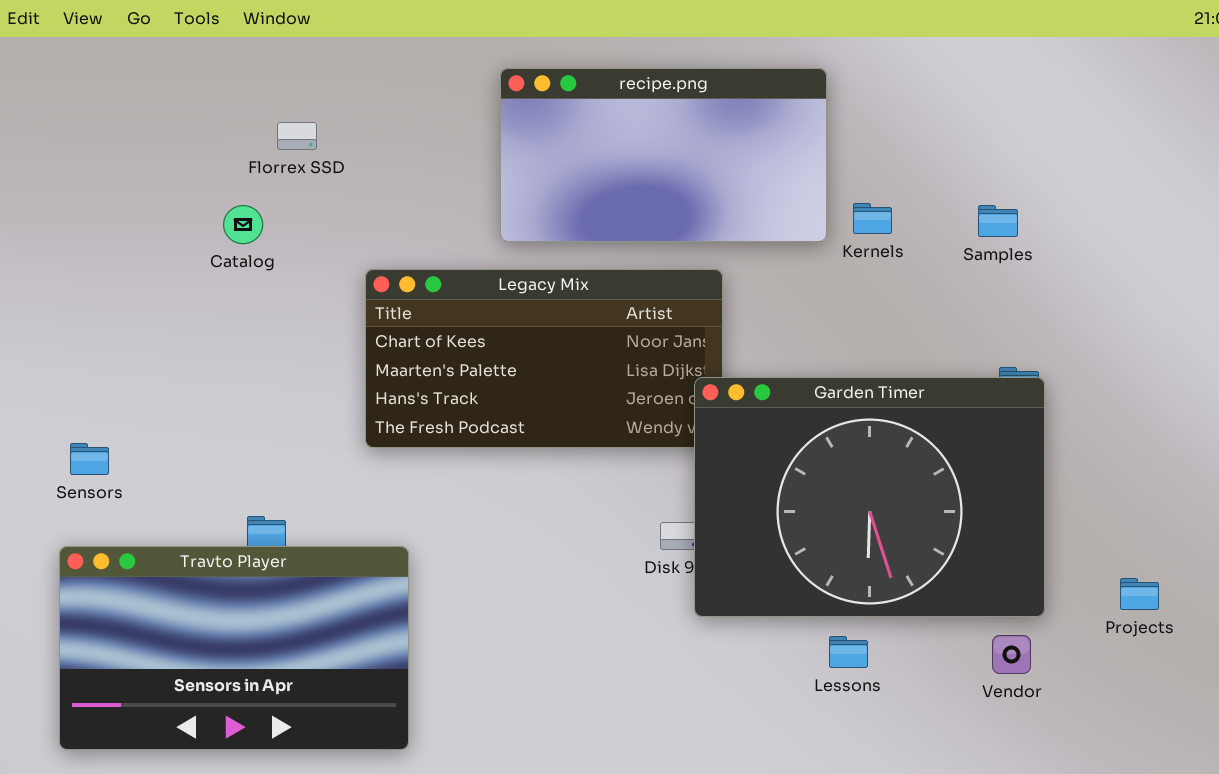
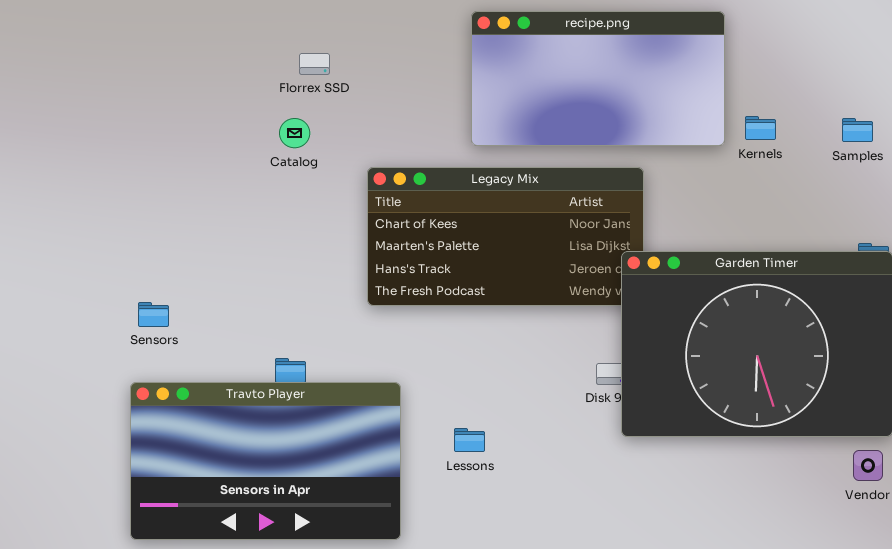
Catalog: [223,205,263,244] -> [279,118,310,148], moved
Lessons: [829,636,868,668] -> [454,428,485,452], moved

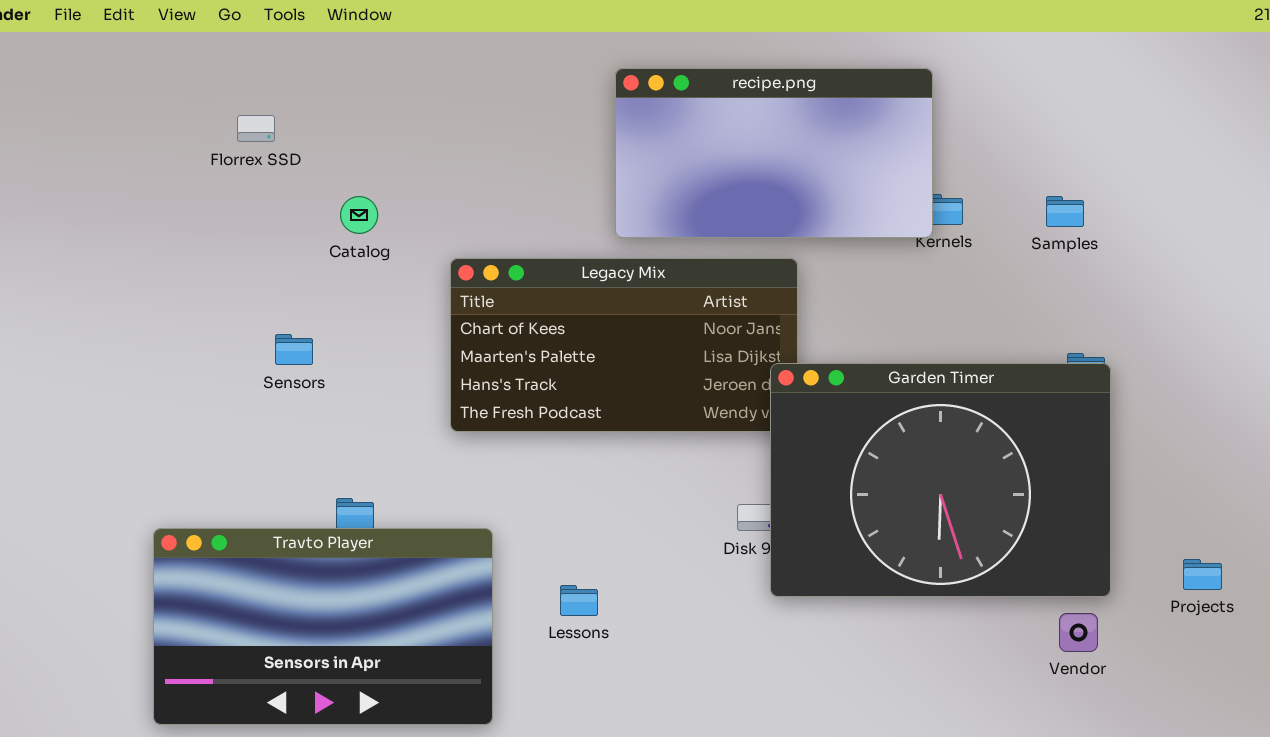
recipe.png: [471,11,725,146] -> [615,68,933,238], moved
Florrex SSD: [299,53,330,75] -> [237,115,275,142], moved
Sensors: [138,302,169,327] -> [275,334,313,365], moved

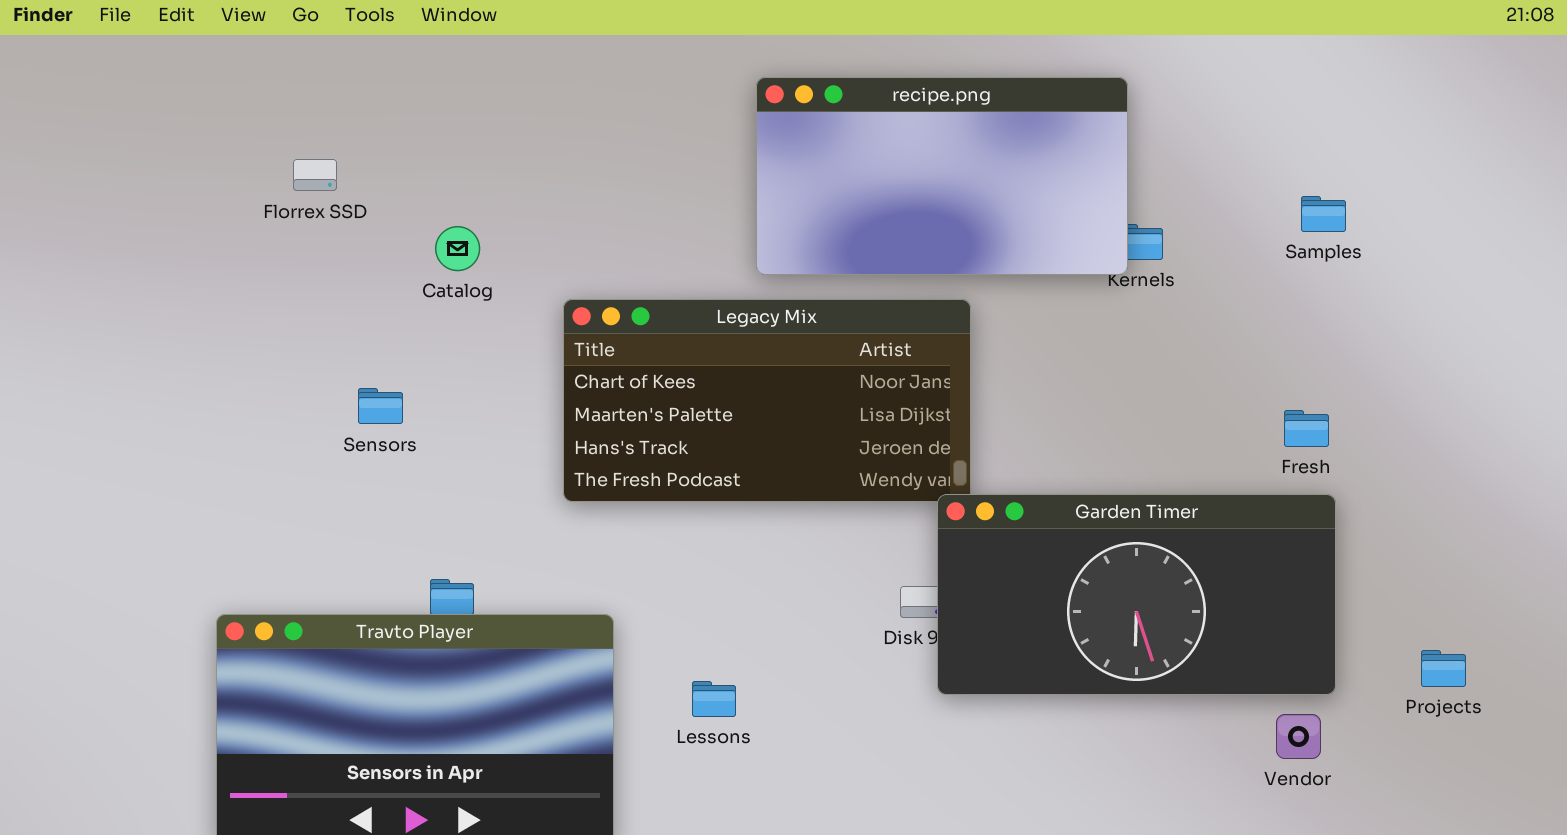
Florrex SSD: [237,115,275,142] -> [293,159,337,191], moved
Samples: [1046,196,1084,227] -> [1301,196,1346,232], moved
Garden Timer: [770,363,1111,597] -> [937,494,1336,695], resized

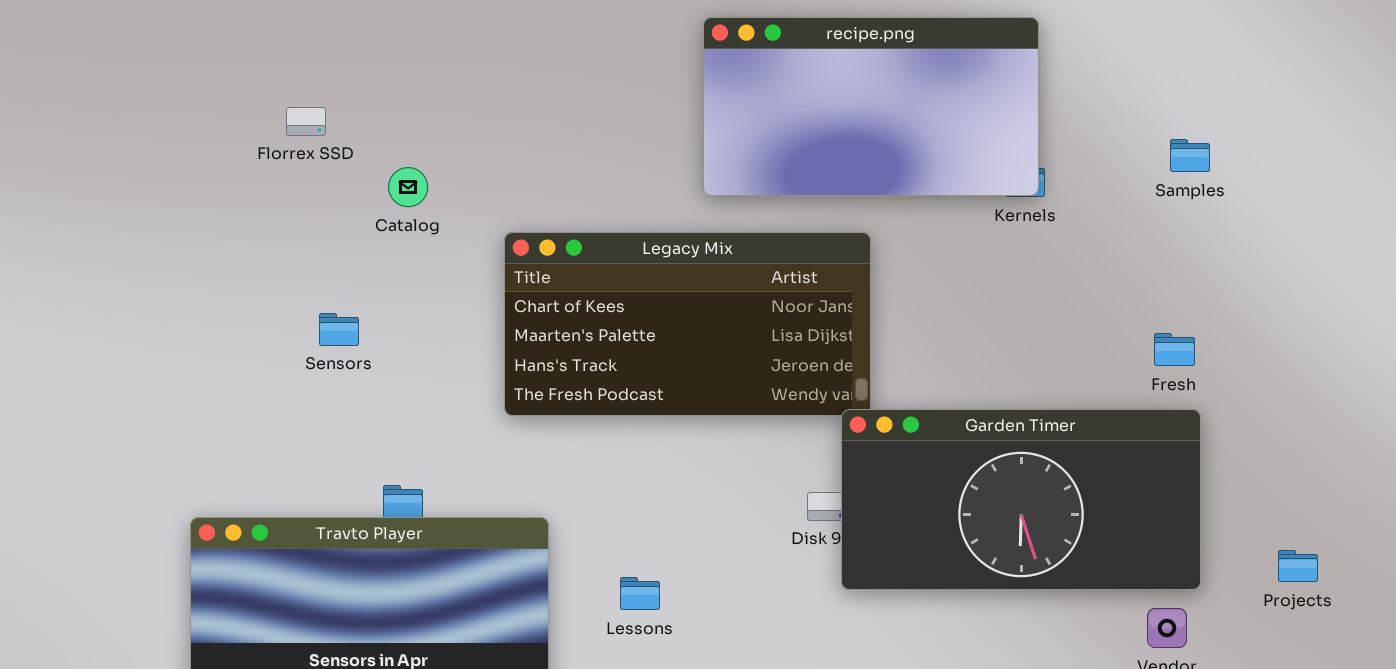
recipe.png: [756,77,1128,275] -> [703,17,1039,196], moved
Florrex SSD: [293,159,337,191] -> [286,107,326,136], moved

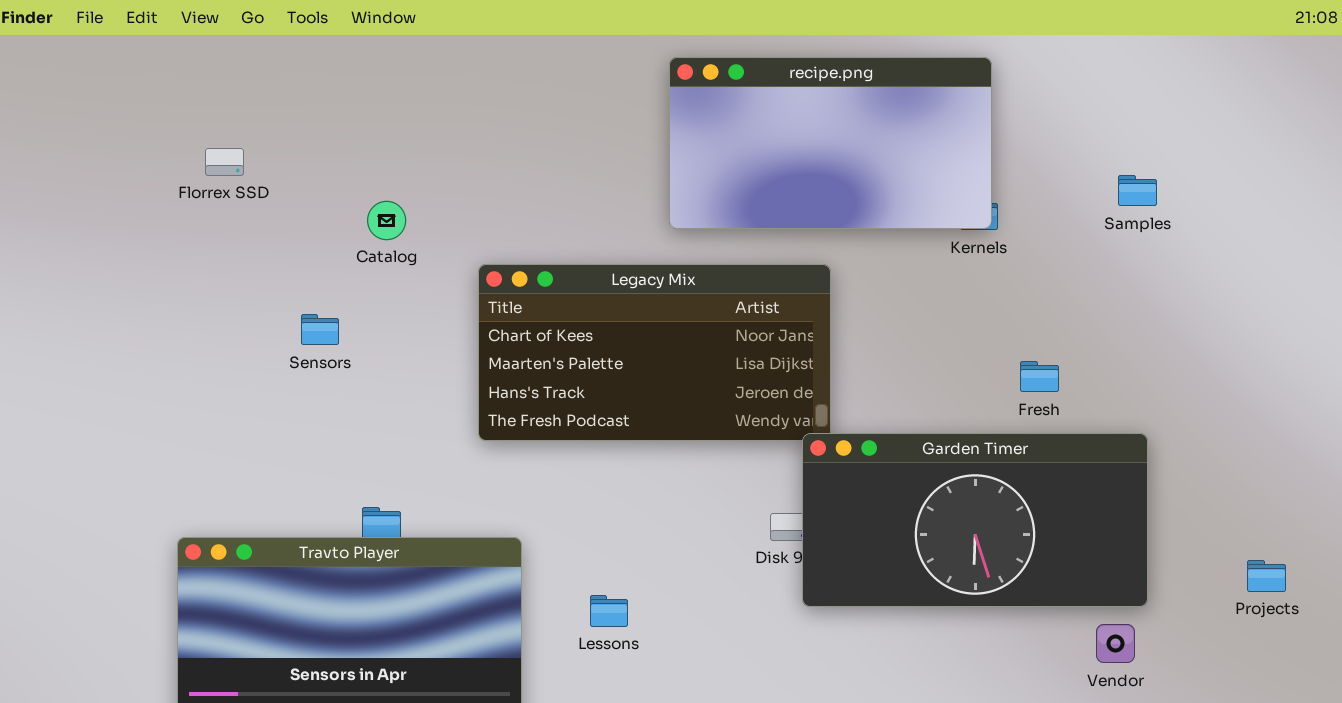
Florrex SSD: [286,107,326,136] -> [205,148,244,176], moved
Sensors: [319,313,359,346] -> [301,314,339,345], moved
Fresh: [1154,333,1195,366] -> [1020,361,1059,392], moved
Projects: [1278,550,1318,582] -> [1247,560,1286,592], moved

